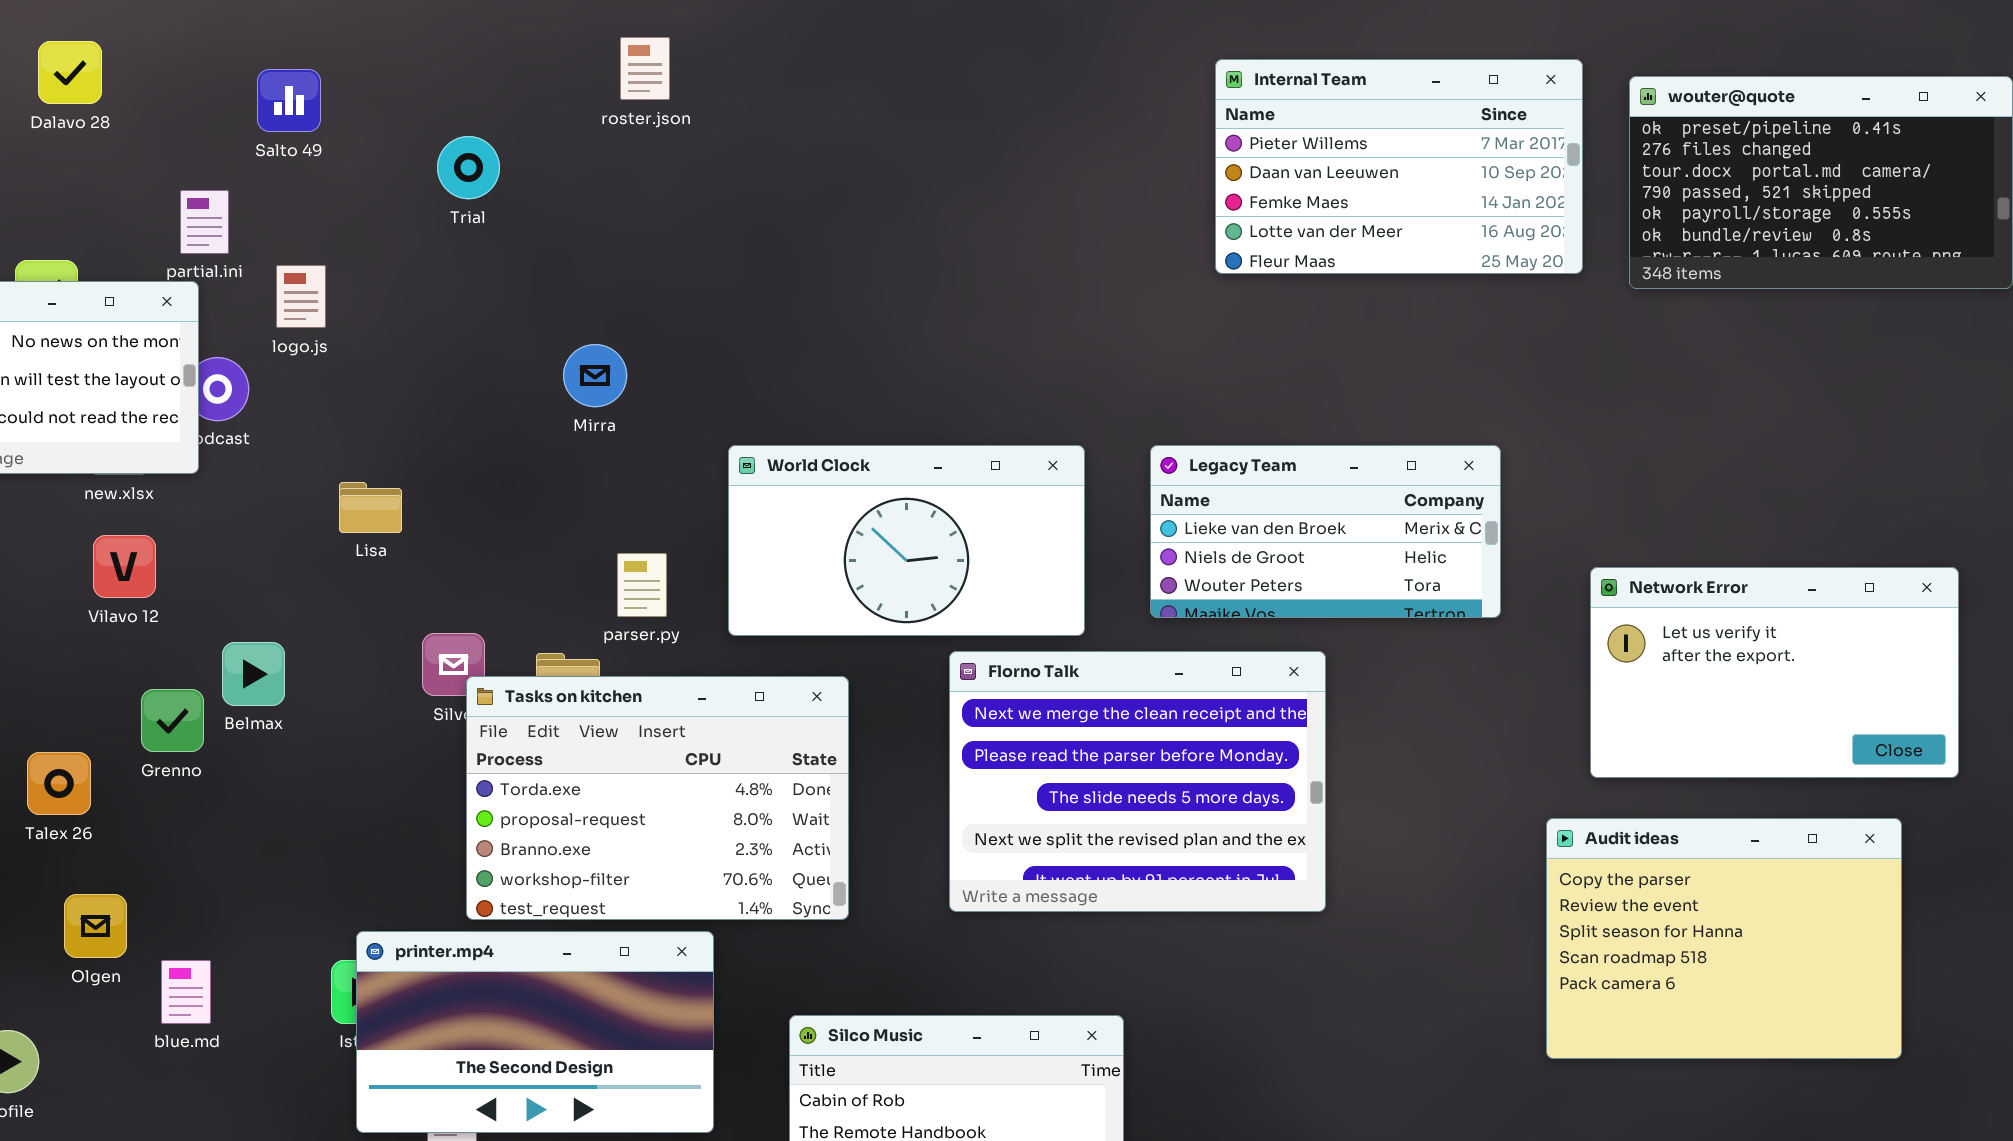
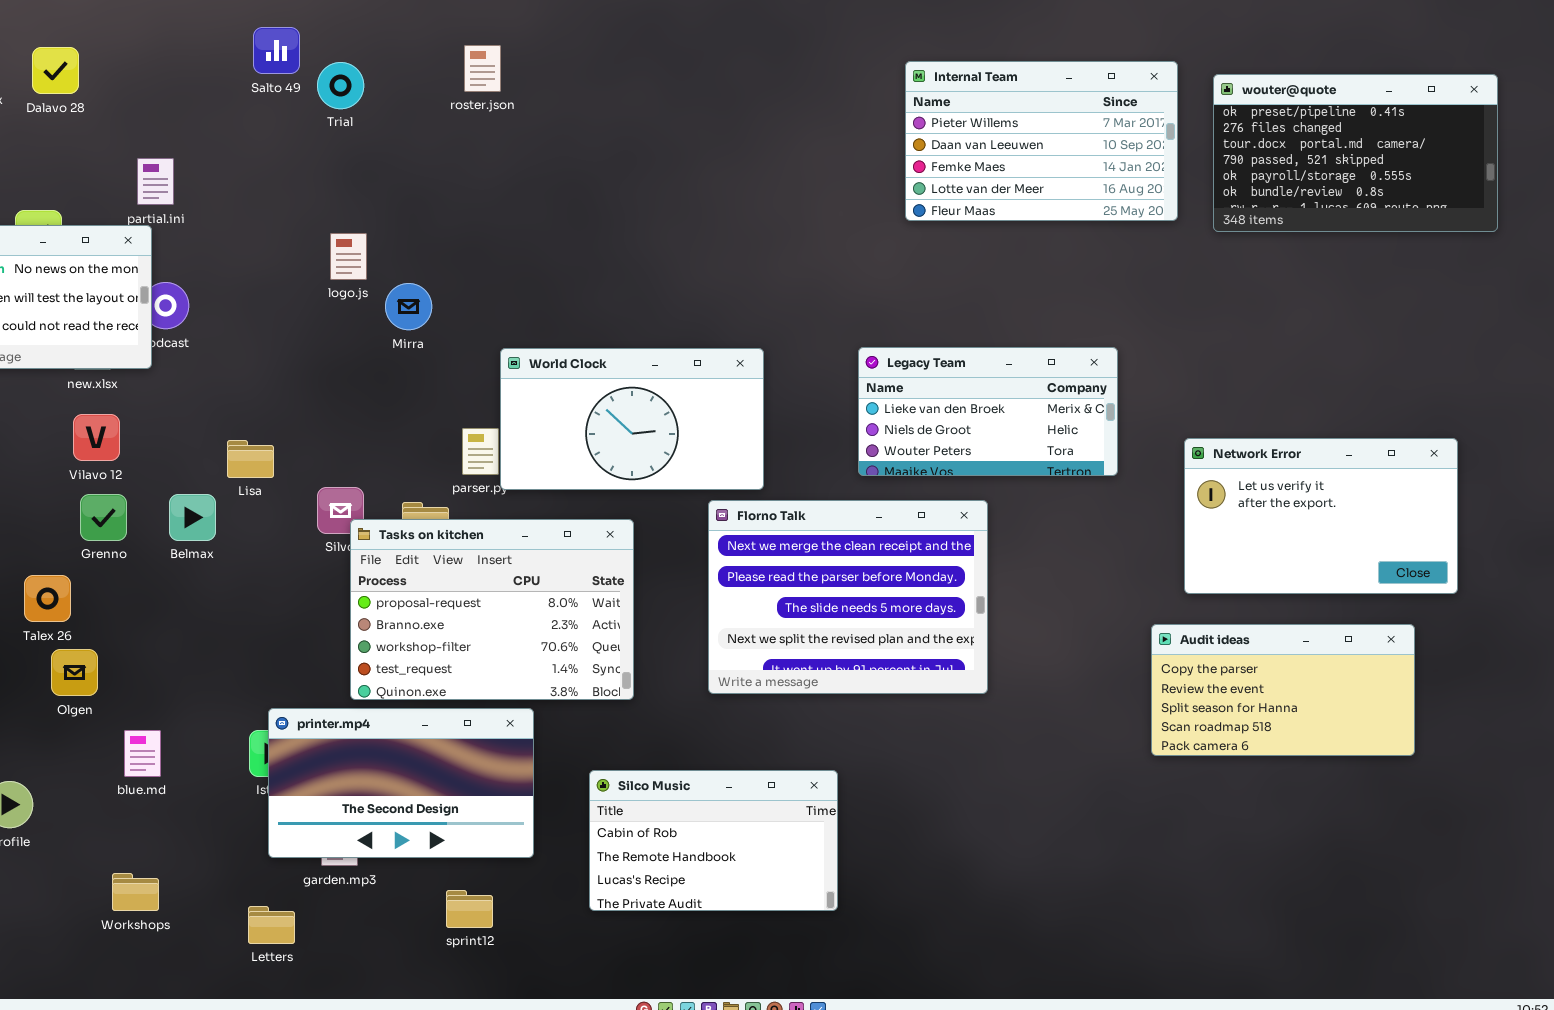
Salto 49: [257,69,321,132] -> [253,27,300,74], moved
Trial: [437,136,500,199] -> [317,62,364,109], moved
logo.js: [276,265,326,328] -> [330,233,367,280], moved
Mirra: [563,344,627,407] -> [385,283,432,330], moved
World Clock: [728,445,1085,636] -> [500,348,764,490], moved
Lisa: [339,482,402,533] -> [227,440,274,478], moved
Tasks on kitchen: [466,676,849,920] -> [350,519,634,700], scrolled down 1 row
Grenno: [141,689,204,752] -> [80,494,127,541], moved
Audit ideas: [1546,818,1902,1059] -> [1151,624,1415,756], resized
Olgen: [64,894,127,958] -> [51,649,98,696], moved

